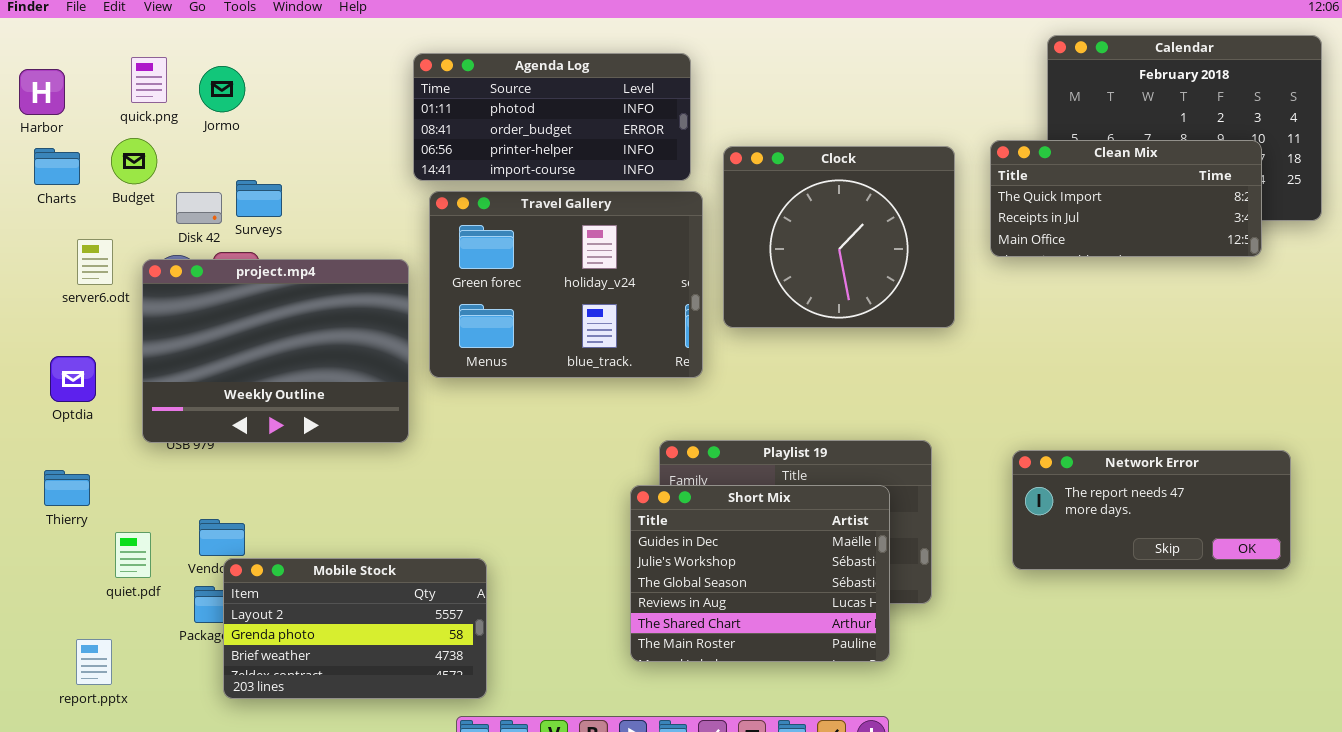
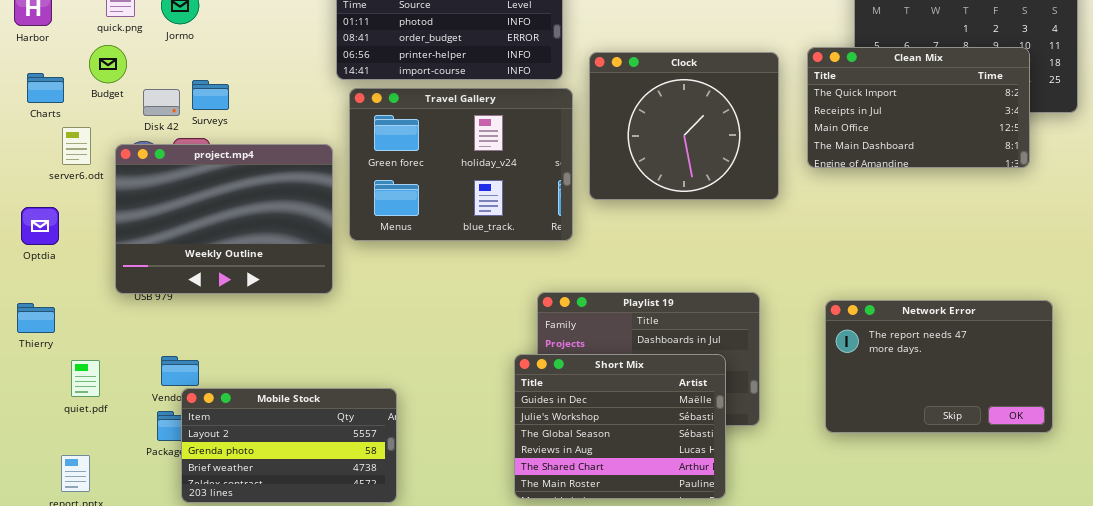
Clean Mix: [990,140,1262,257] -> [807,47,1030,168], resized
Charts: [34,148,80,185] -> [27,73,64,103], moved
Optdia: [50,356,96,402] -> [21,207,59,245], moved
Network Error: [1012,450,1291,570] -> [825,300,1053,433], resized
Thierry: [44,470,90,506] -> [17,303,55,333], moved
Short Mix: [630,485,890,662] -> [514,354,726,499], moved
quiet.pdf: [115,532,151,578] -> [71,360,100,397], moved

